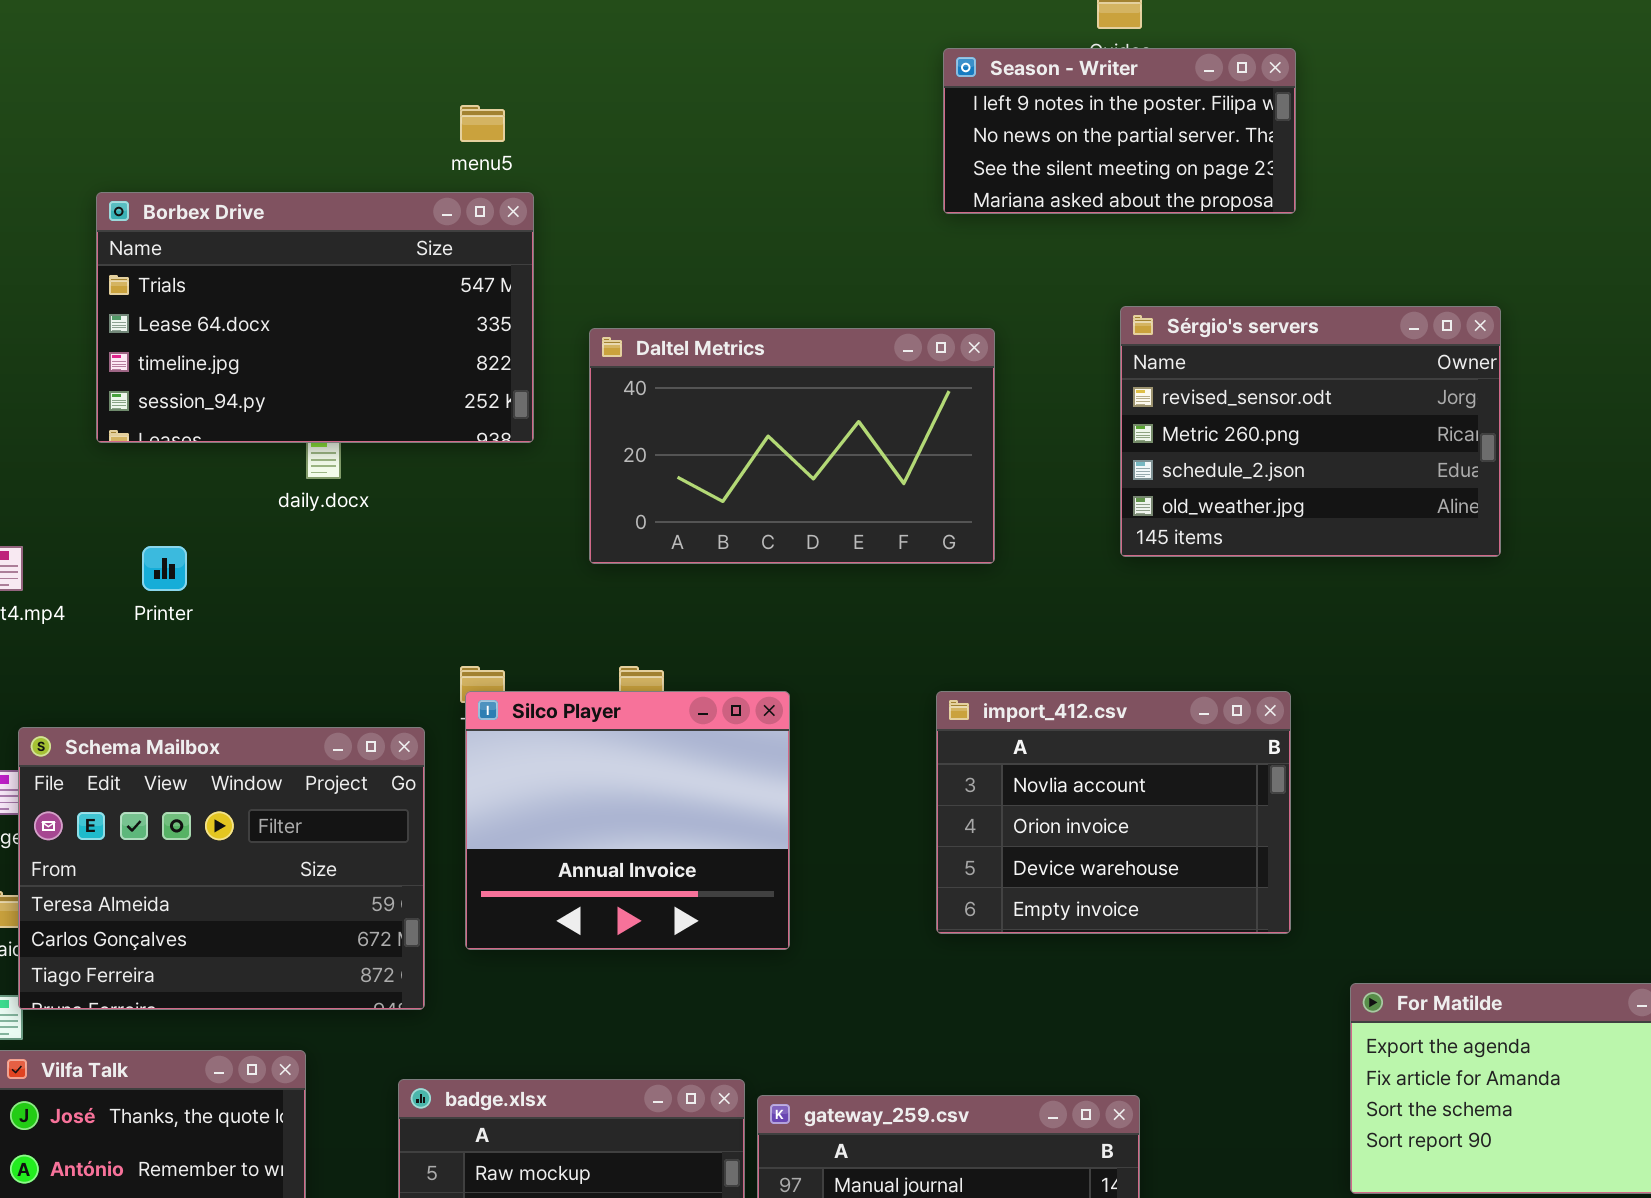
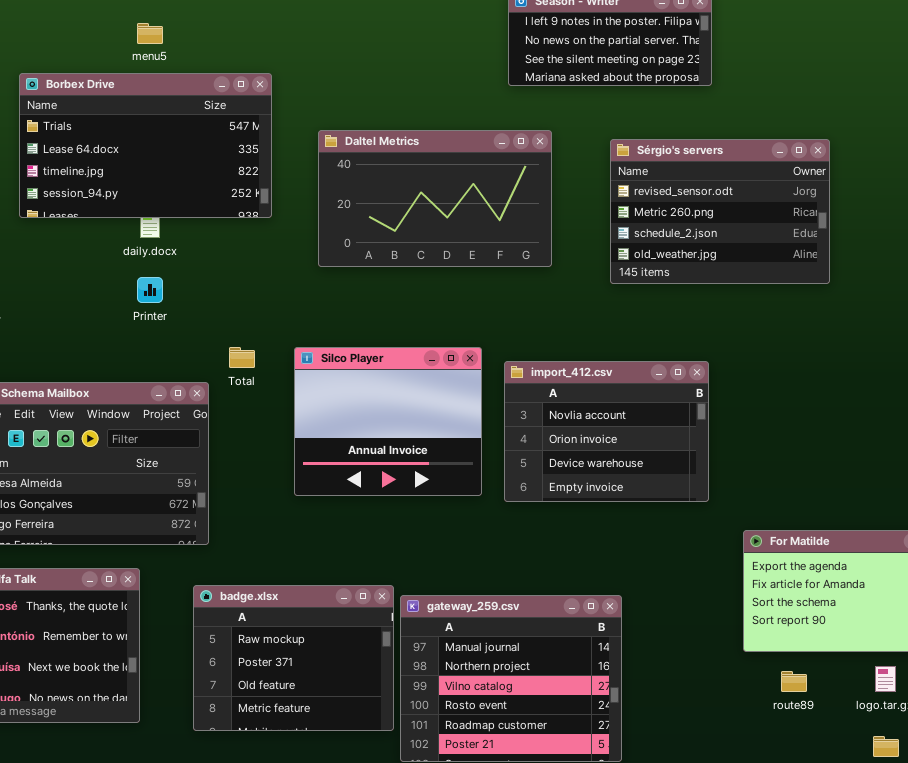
menu5: [460,105,505,142] -> [137,23,163,44], moved
Daltel Metrics: [589,328,995,564] -> [318,130,552,267], moved
Printer: [142,546,187,591] -> [137,277,163,303], moved
Silco Player: [465,691,790,950] -> [294,347,482,496], moved

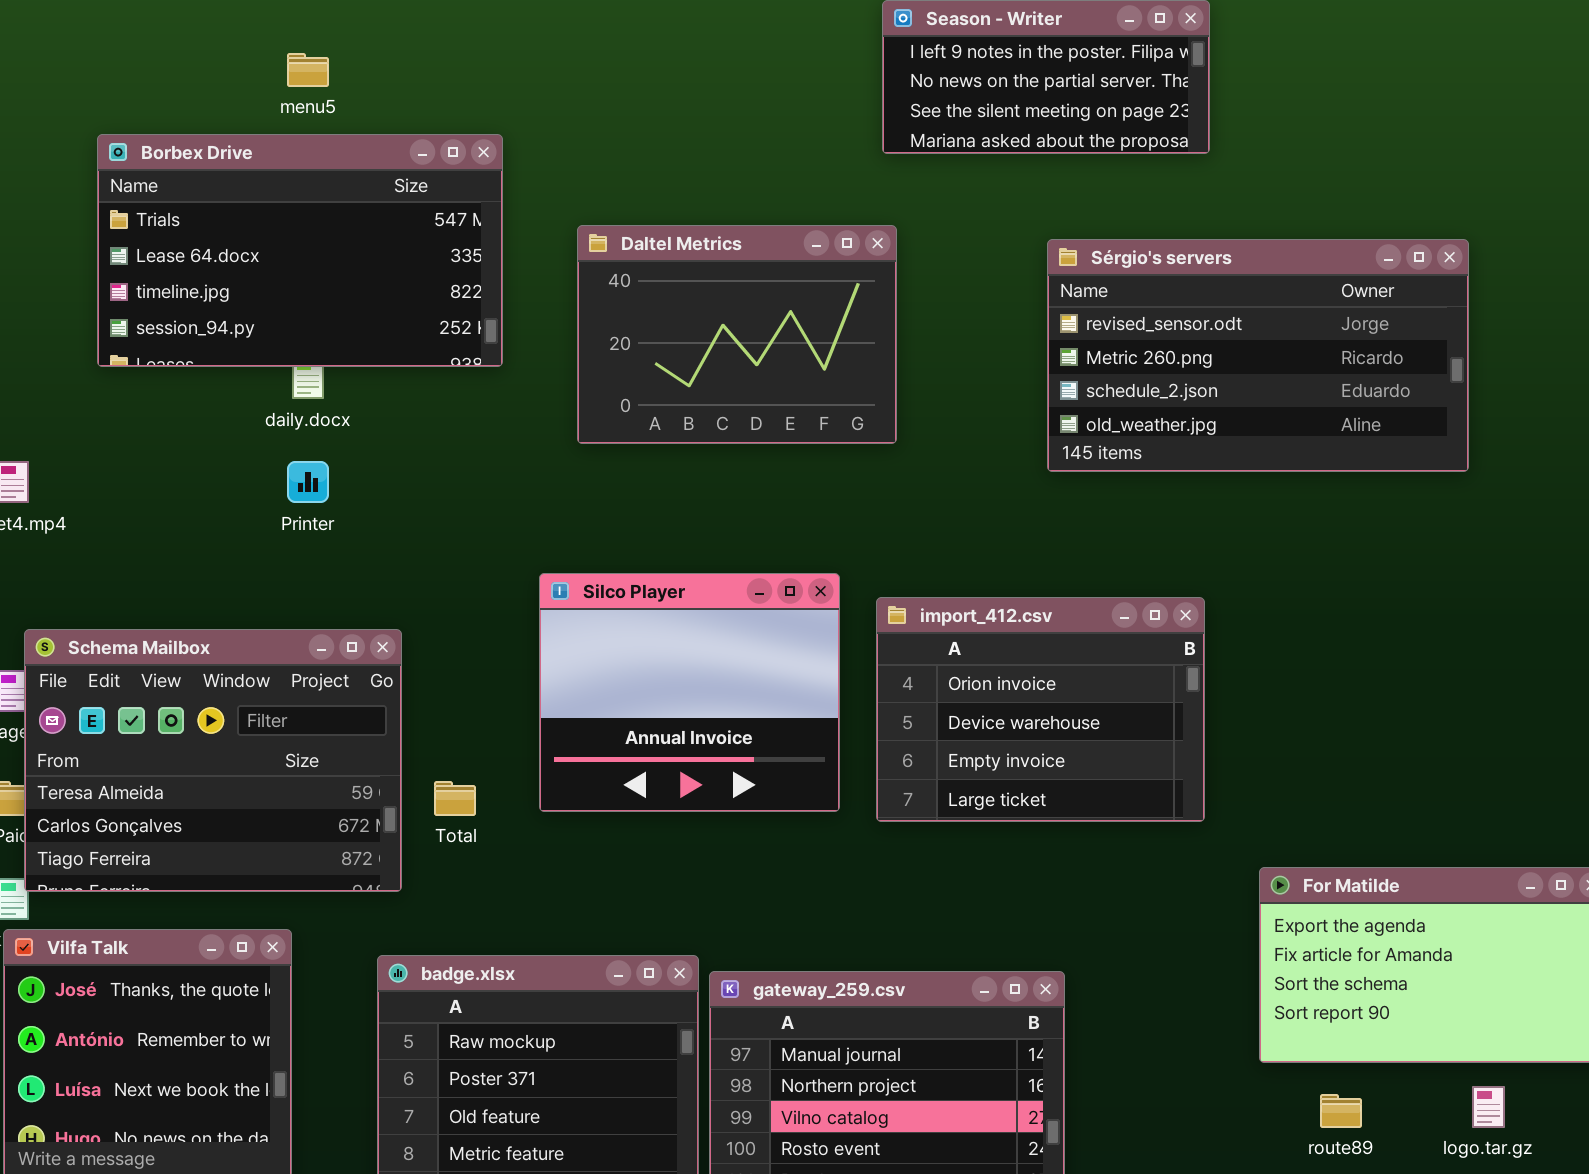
Daltel Metrics: [318,130,552,267] -> [577,225,897,444], resized
Sérgio's servers: [610,139,830,284] -> [1047,239,1469,472], resized
Total: [229,347,255,368] -> [434,781,476,816], moved
import_412.csv: [504,361,709,502] -> [876,597,1205,822], scrolled down 1 row

